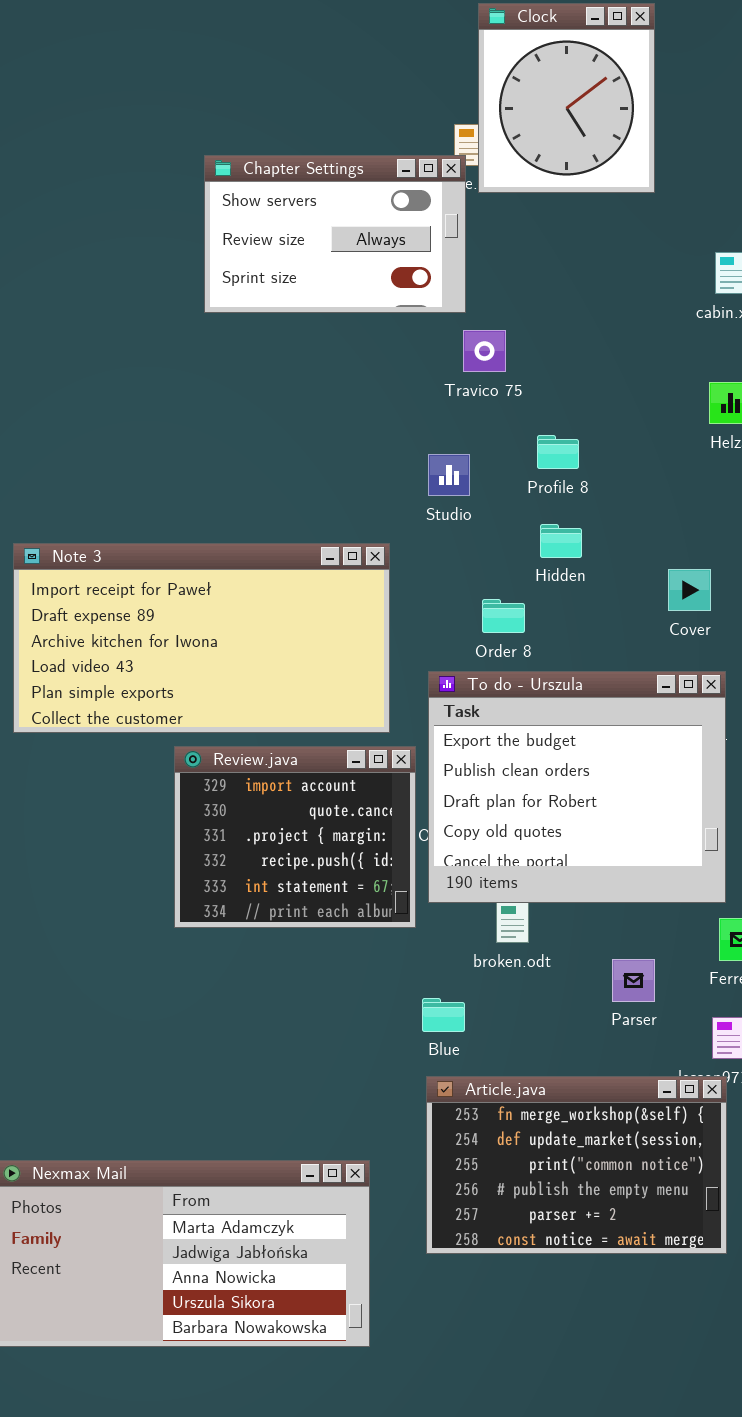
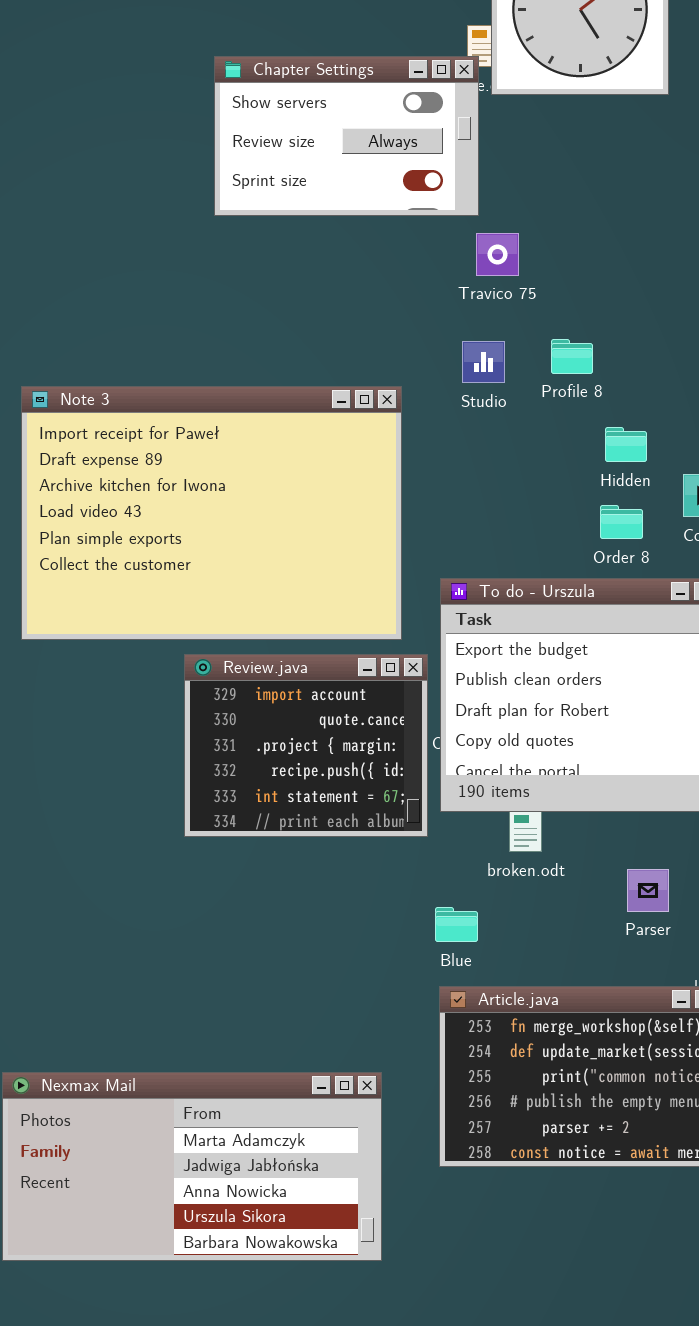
Studio: [428,454,470,496] -> [462,341,505,383], moved
Hidden: [540,524,582,558] -> [605,427,647,462], moved
Note 3: [13,543,390,733] -> [21,386,402,640], resized
Order 8: [482,599,525,633] -> [600,505,643,539], moved

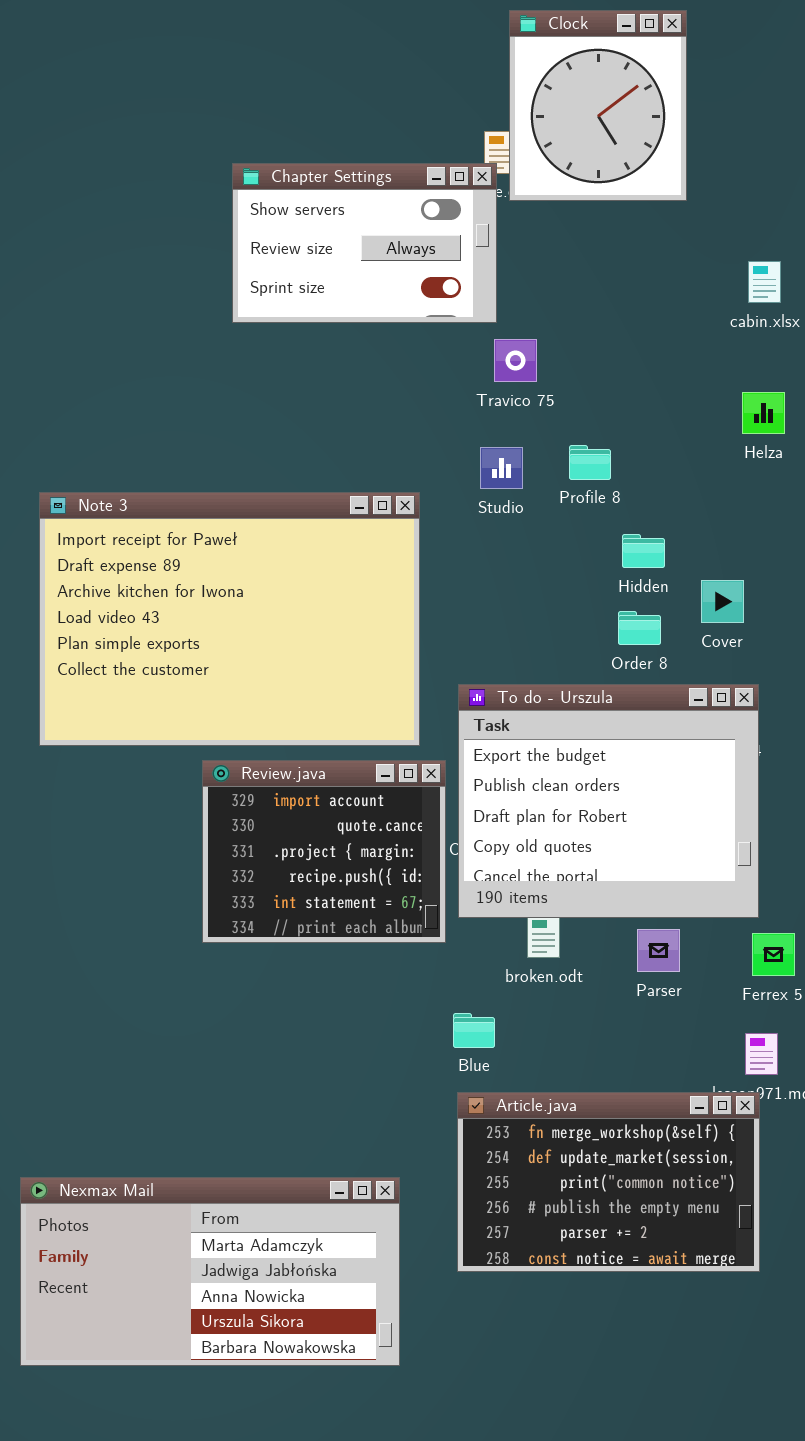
Parser: [627,869,669,912] -> [637,929,680,972], moved

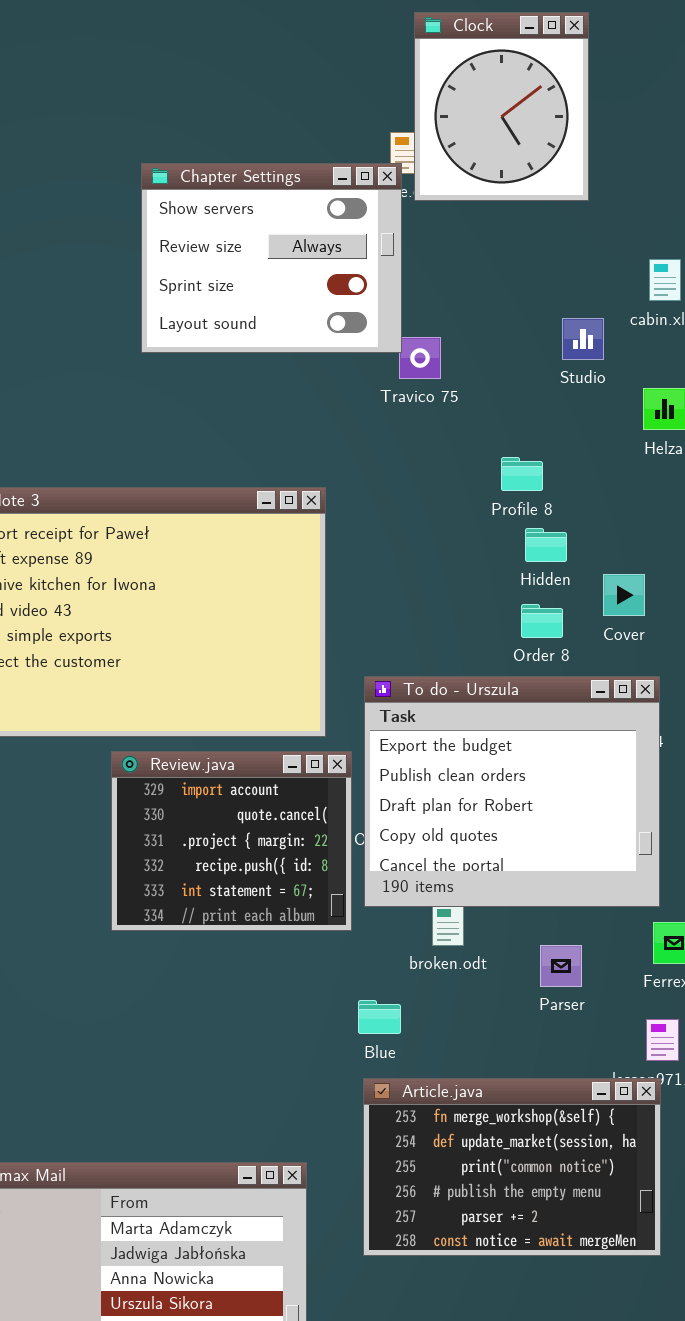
Chapter Settings: [232,163,497,323] -> [141,163,402,353], resized
Profile 8: [569,445,611,480] -> [501,457,543,491], moved
Studio: [480,447,523,489] -> [562,318,604,360], moved
Parser: [637,929,680,972] -> [540,945,582,987], moved

